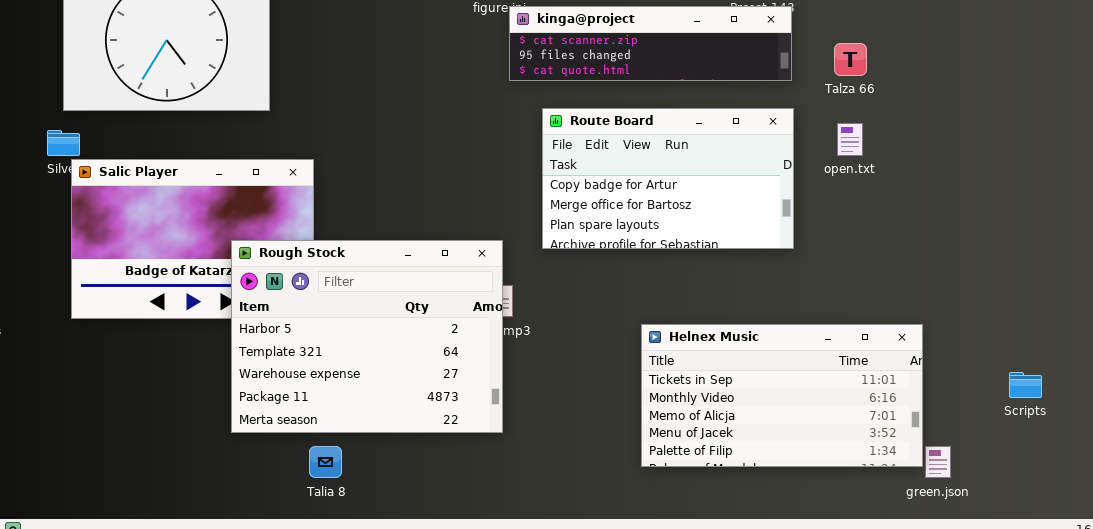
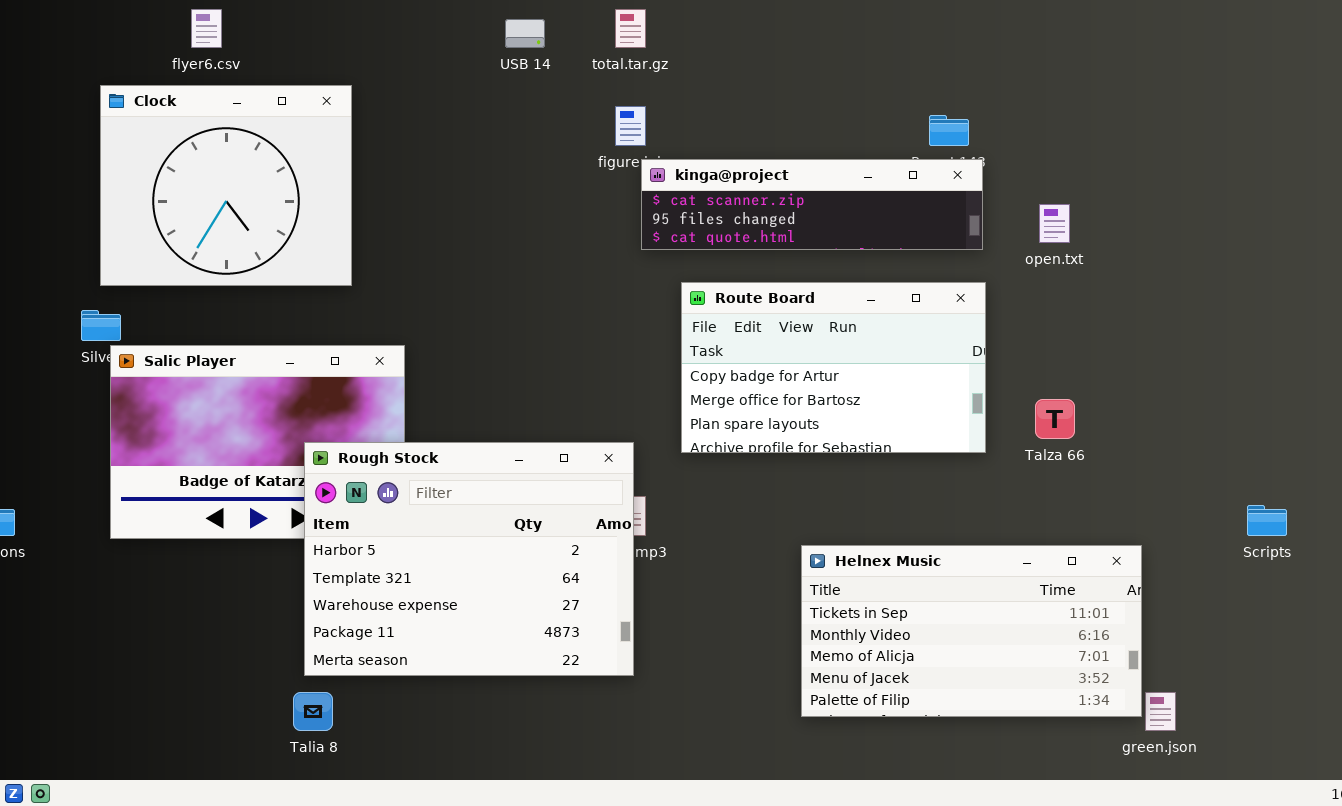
Talza 66: [834,43,867,76] -> [1035,399,1075,439], moved
open.txt: [837,123,863,156] -> [1039,204,1070,243], moved
Scripts: [1009,372,1042,398] -> [1247,505,1287,536], moved
Talia 8: [309,446,342,478] -> [293,692,333,731], moved

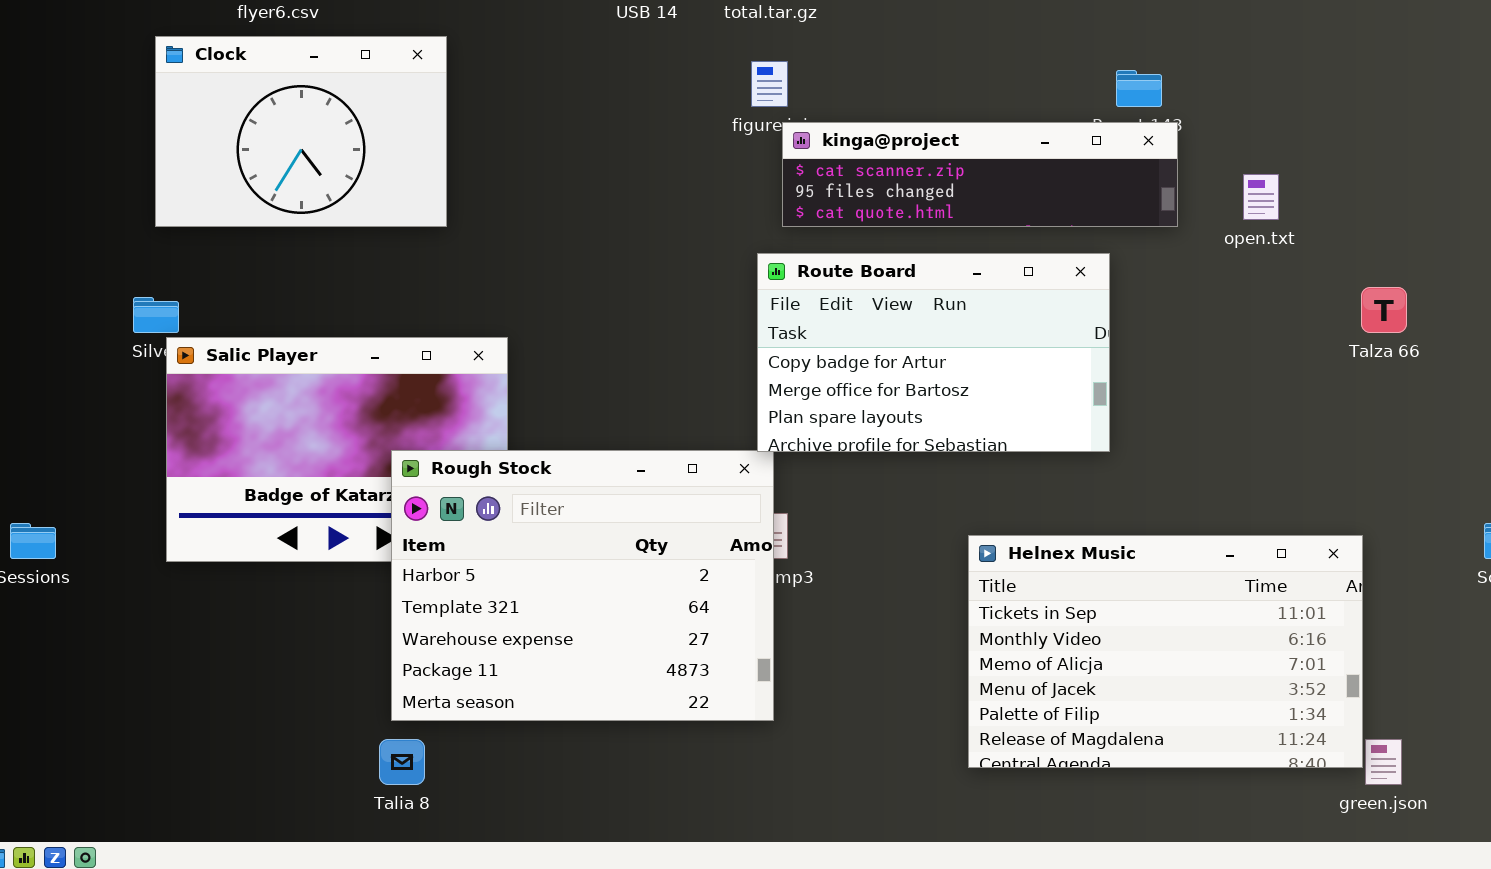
Clock: [100,85,352,286] -> [155,36,447,227], resized
Route Board: [681,282,986,453] -> [757,253,1110,452], moved
Talza 66: [1035,399,1075,439] -> [1361,287,1407,333], moved
Helnex Music: [801,545,1142,717] -> [968,535,1363,768], resized

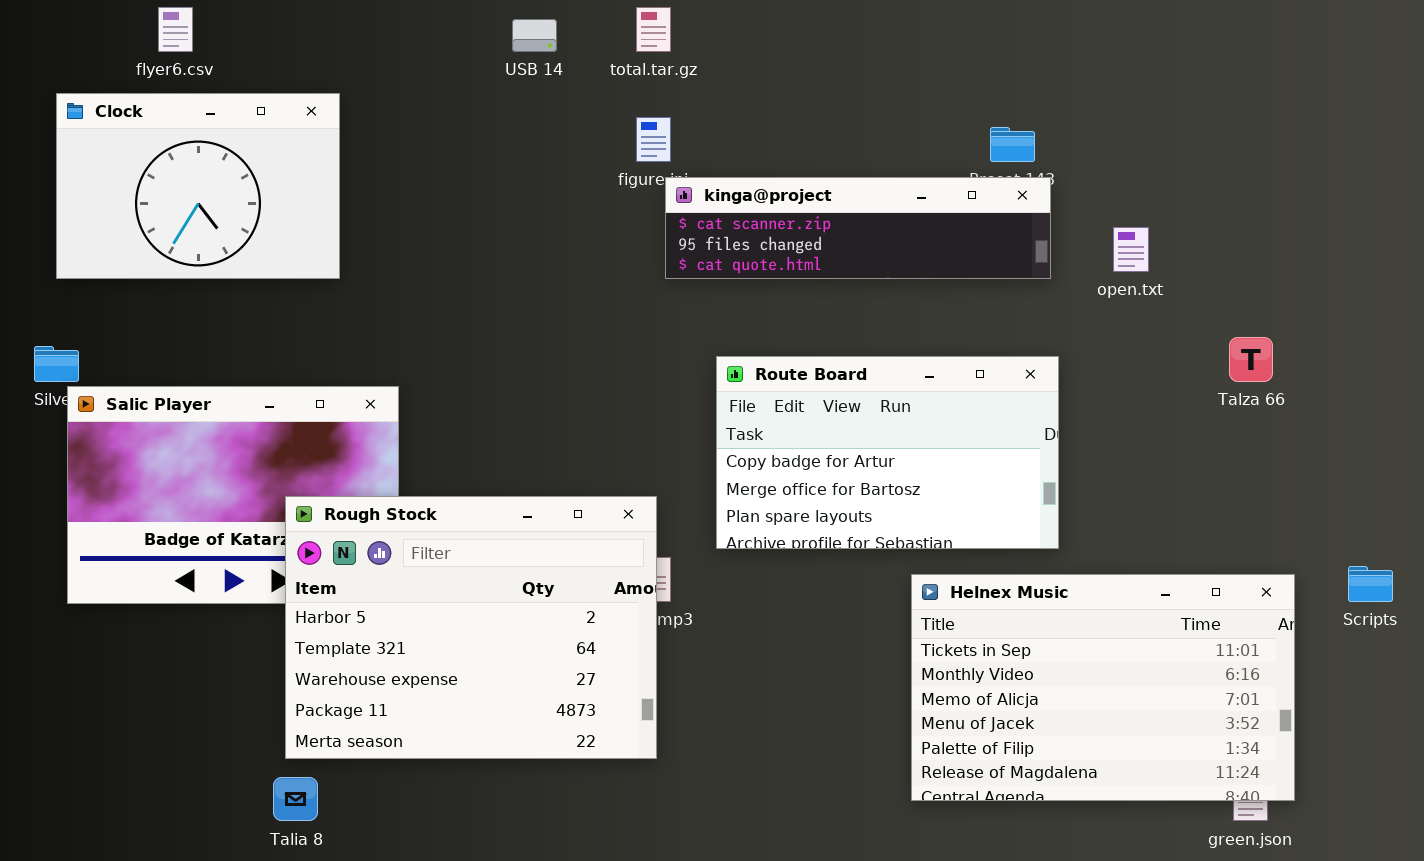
Route Board: [757,253,1110,452] -> [716,356,1059,549], moved
Helnex Music: [968,535,1363,768] -> [911,574,1295,801], moved

